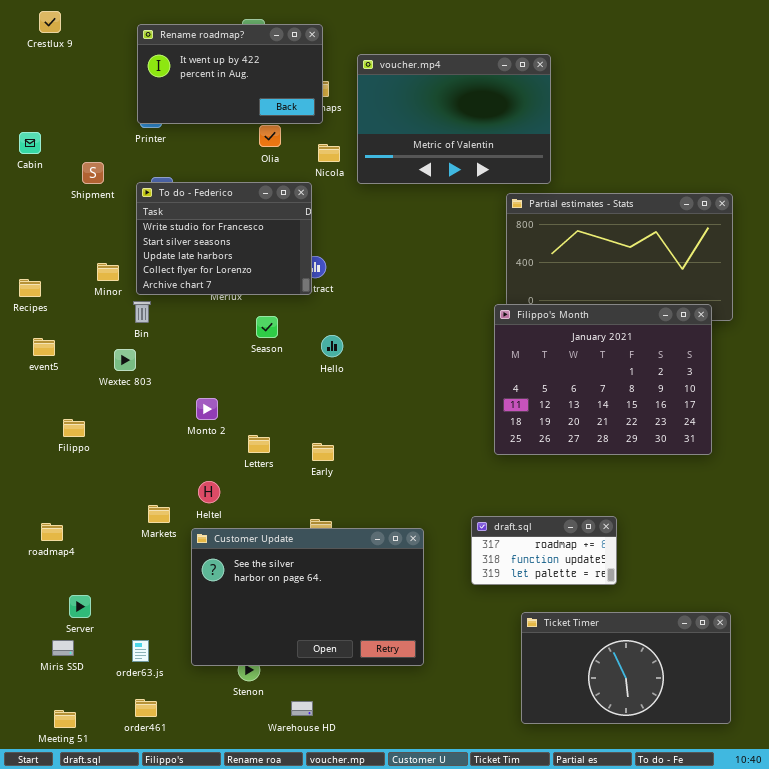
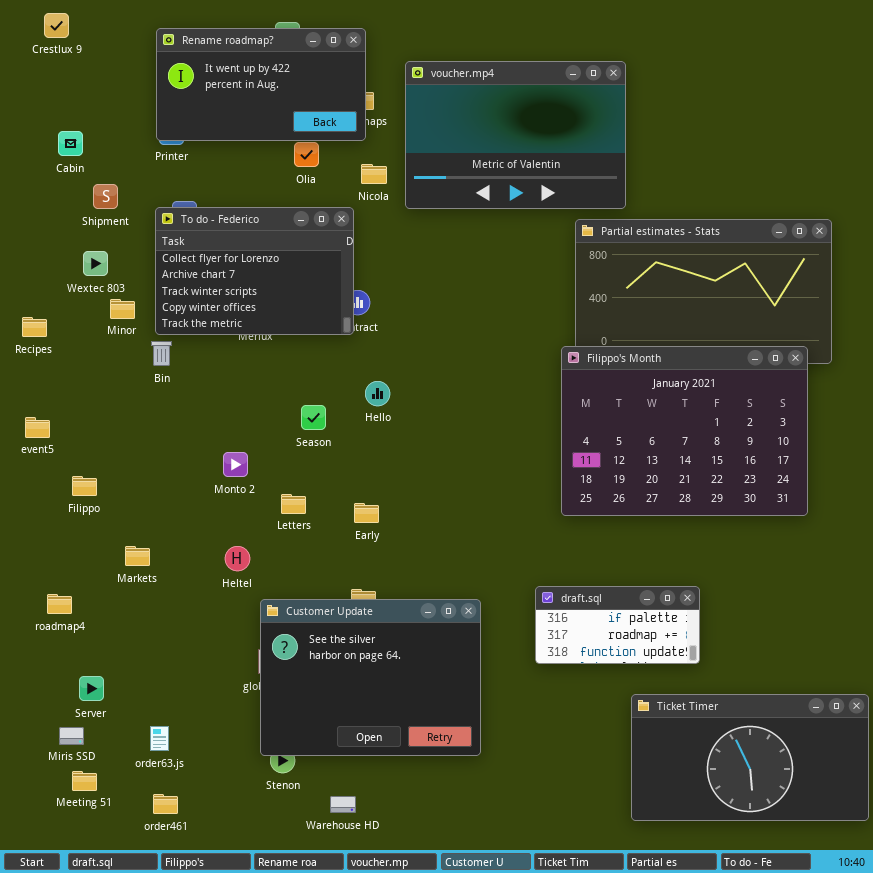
Cabin: [19,132,41,154] -> [58,131,83,156], moved
To do - Federico: [136,182,312,295] -> [155,207,354,335], scrolled down 3 rows
Season: [256,316,278,338] -> [301,405,326,430], moved
event5: [33,338,55,356] -> [25,417,50,438], moved
Wextec 803: [114,349,136,371] -> [83,251,108,276], moved
Markets: [148,505,170,523] -> [125,546,150,566], moved
draft.sql: [471,516,617,585] -> [535,586,700,664], scrolled up 1 row
Customer Update: [191,528,424,666] -> [260,599,481,756], resized
Ticket Timer: [521,612,731,724] -> [631,694,869,821], moved
Meeting 51: [54,710,76,728] -> [72,771,97,791], moved

